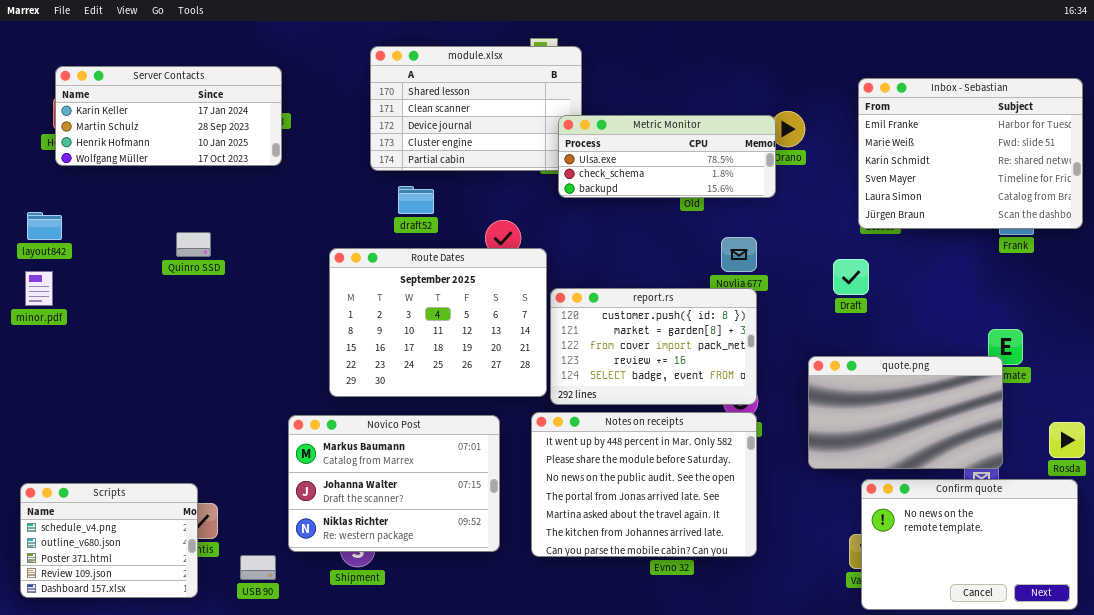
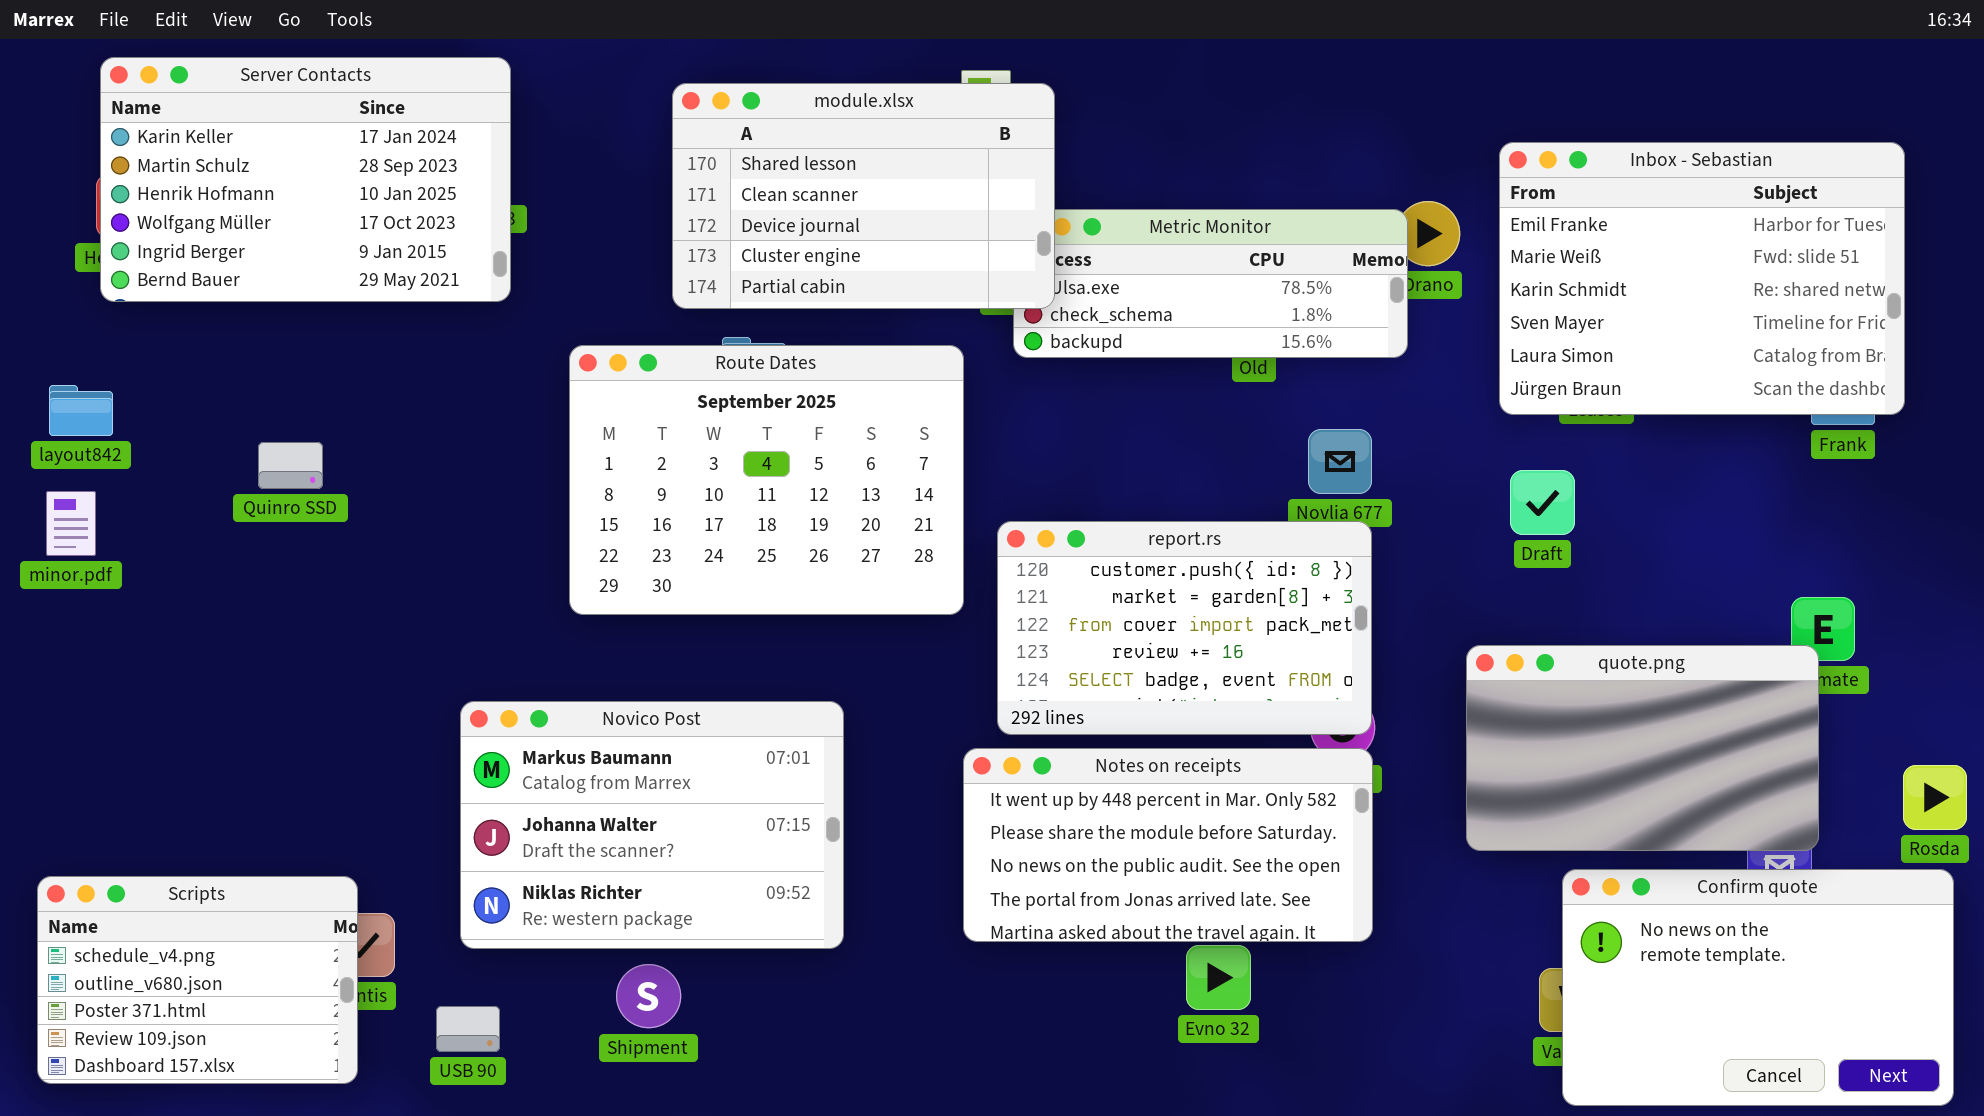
module.xlsx: [370,46,582,171] -> [672,83,1055,309], raised
Server Contacts: [55,66,282,166] -> [100,57,511,302], resized
Inbox - Sebastian: [858,78,1083,229] -> [1499,142,1905,415], moved
Quinro SSD: [176,232,211,257] -> [258,442,323,489], moved
Route Dates: [329,248,547,397] -> [569,345,964,615], moved
Notes on receipts: [531,412,757,557] -> [963,748,1373,942], resized
Novico Post: [288,415,500,552] -> [460,701,844,949], moved

